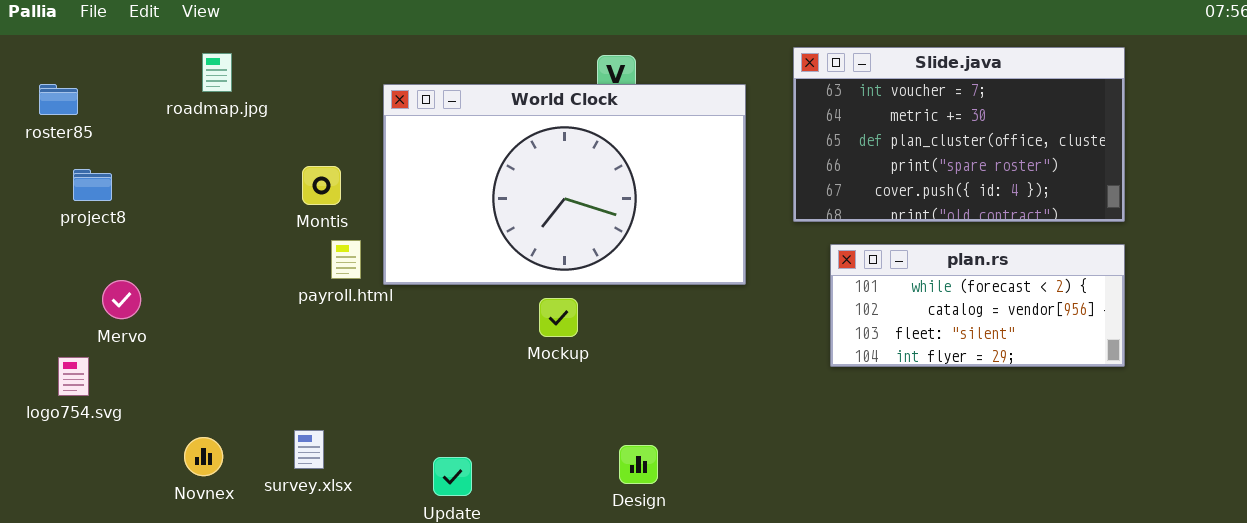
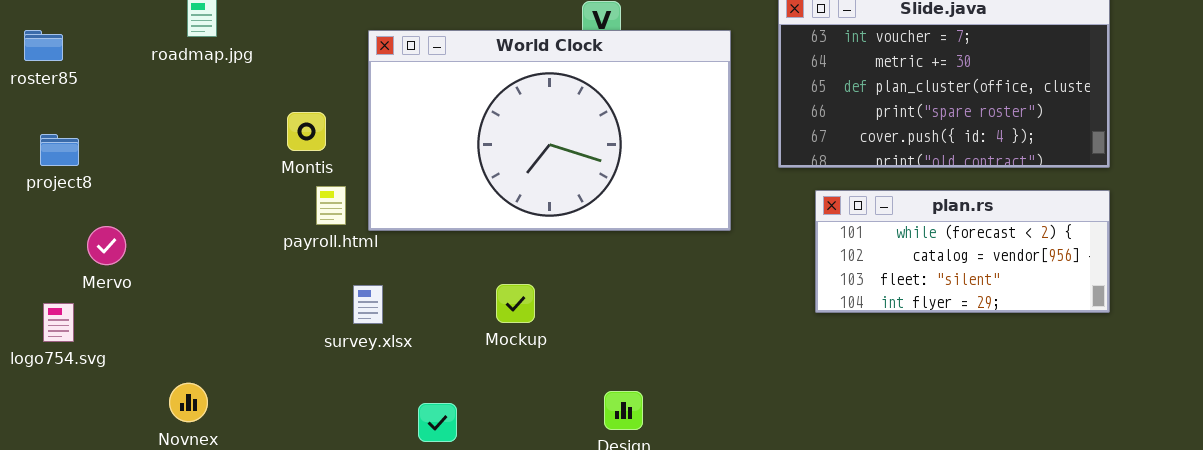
project8: [73,169,112,201] -> [40,134,79,166], moved
Mockup: [539,298,578,337] -> [496,284,535,323], moved
survey.xlsx: [294,430,324,469] -> [353,285,383,324], moved

